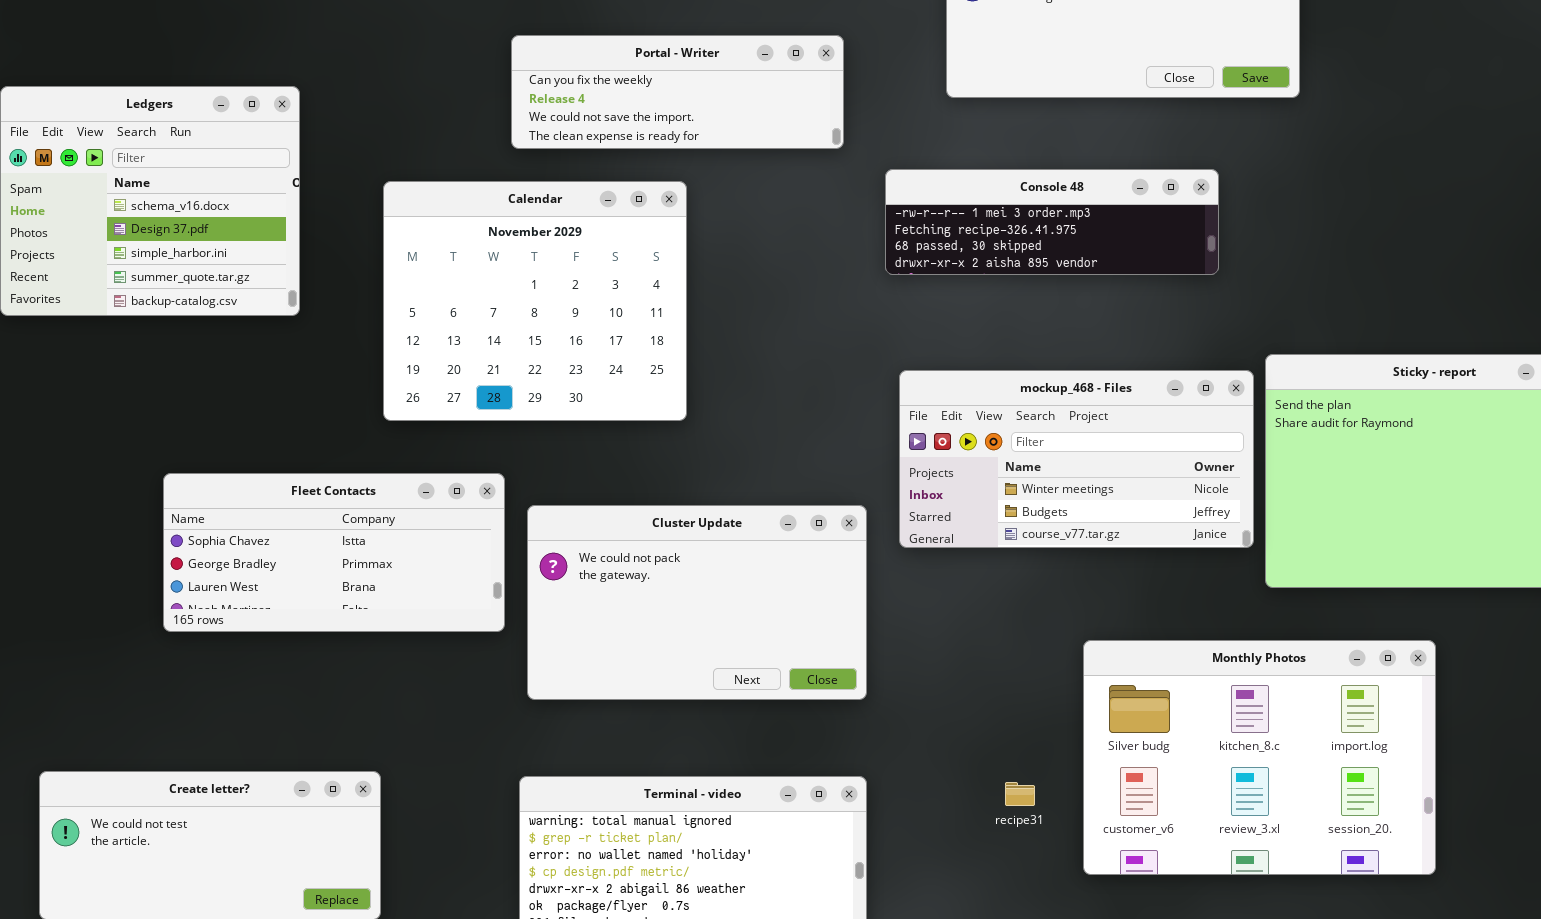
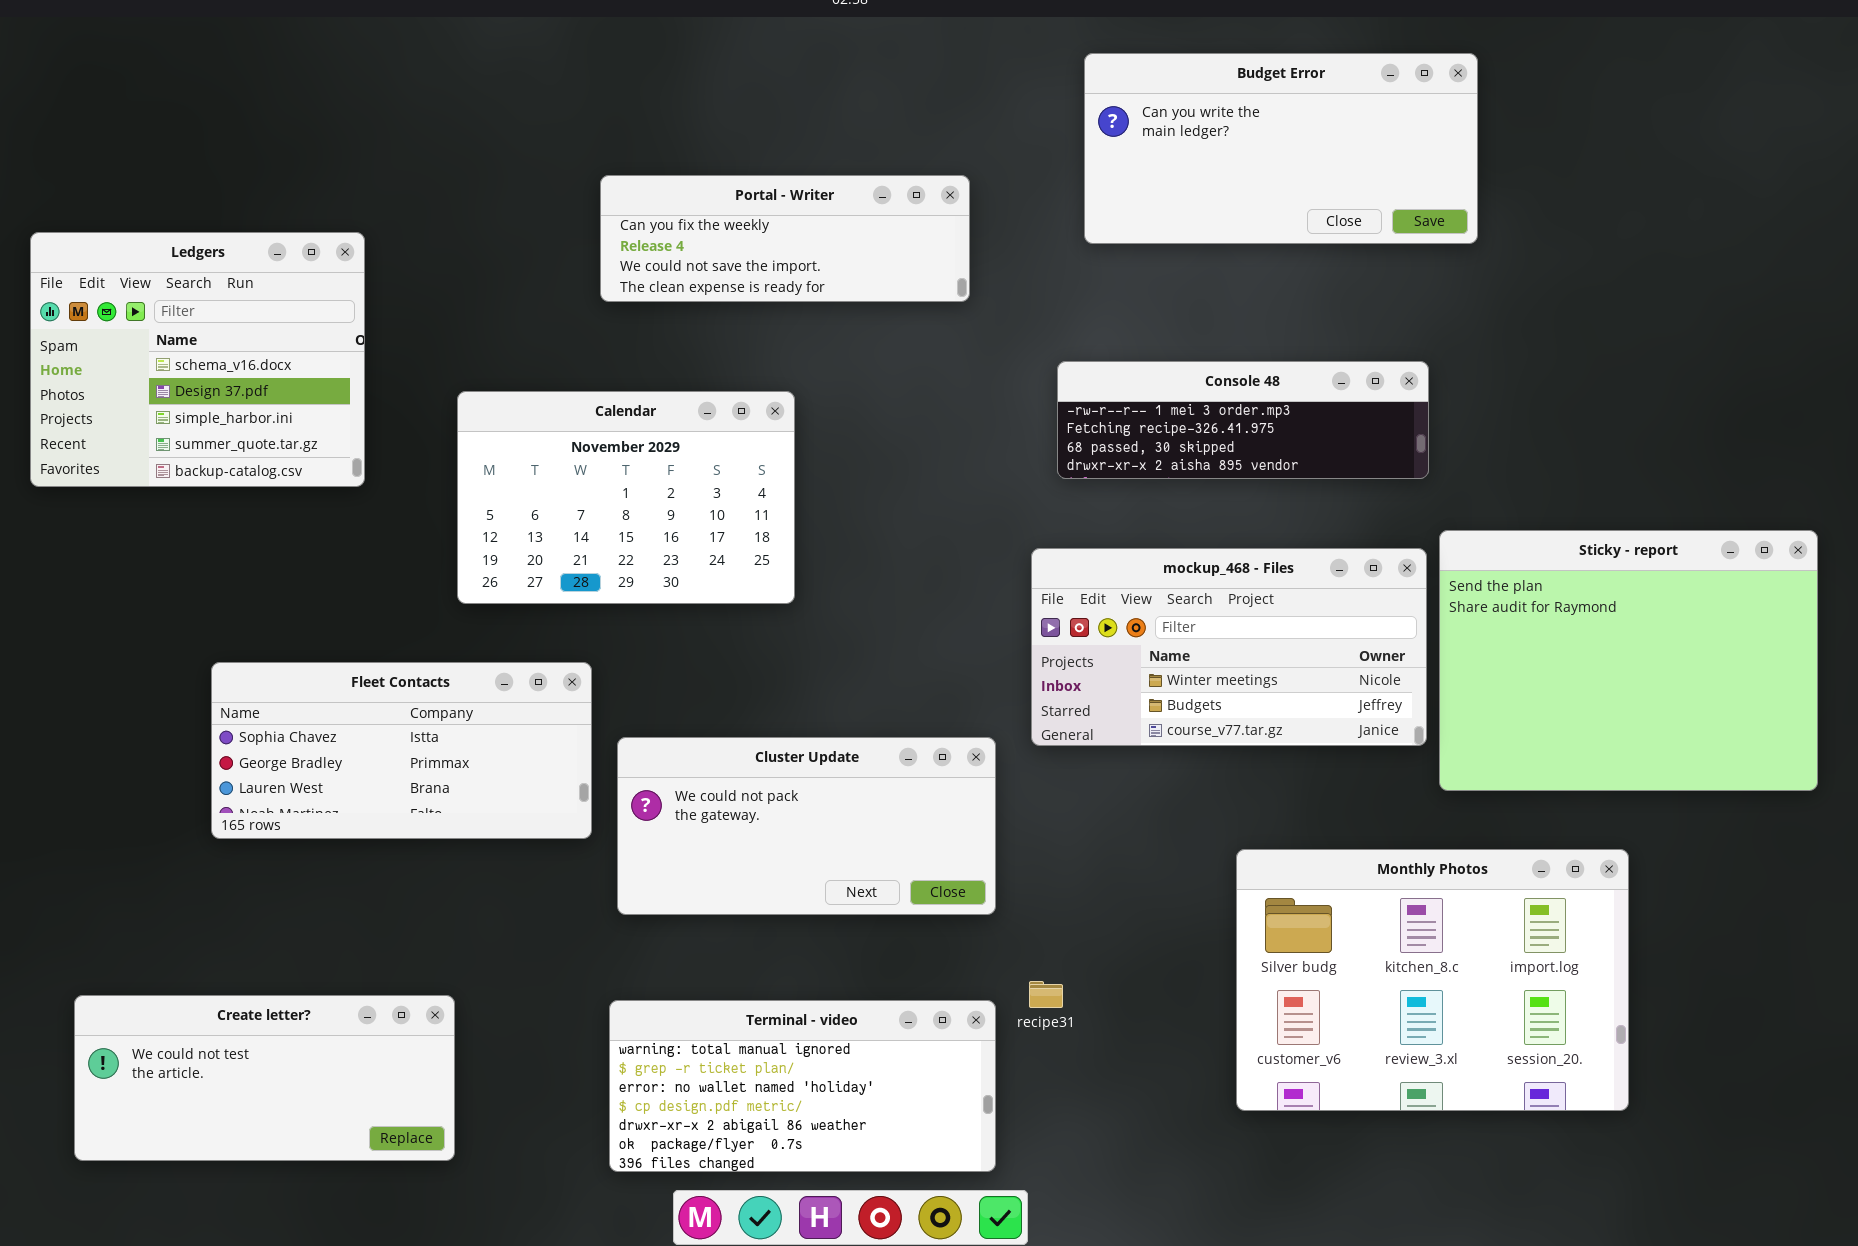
Console 48: [885,169,1219,275] -> [1057,361,1429,479], moved
Calendar: [383,181,687,421] -> [457,391,795,604], resized
Cluster Update: [527,505,867,700] -> [617,737,996,915], resized
recipe31: [1005,782,1035,806] -> [1029,981,1063,1008], moved

